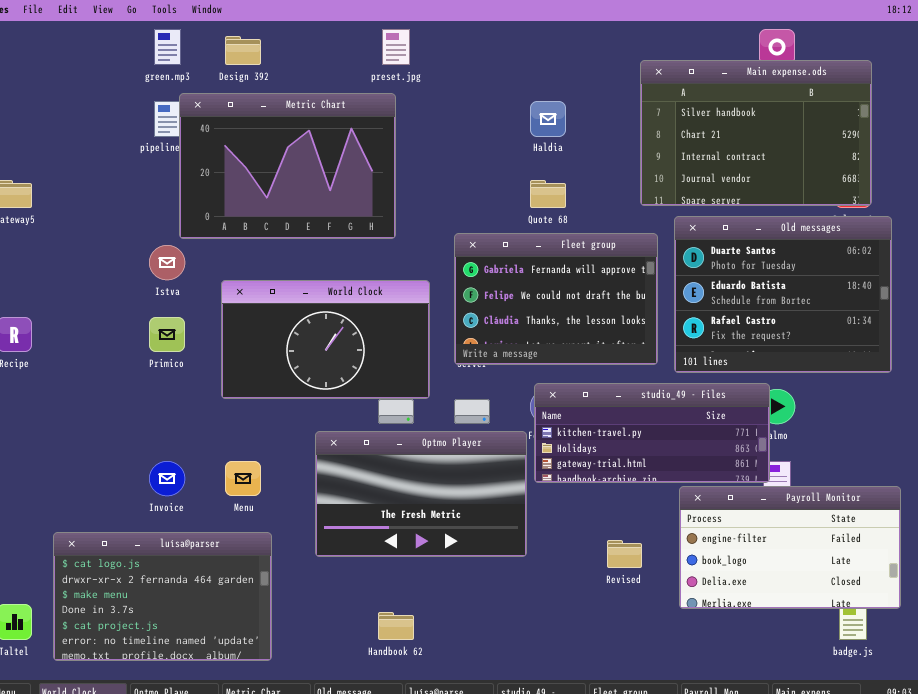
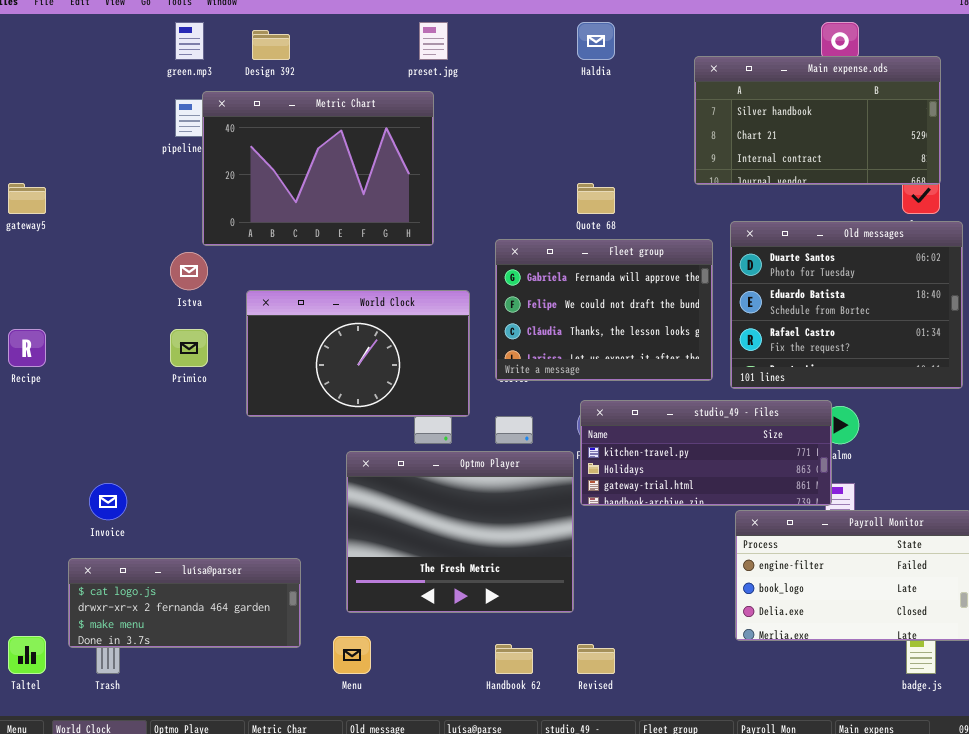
Main expense.ods: [640,60,872,206] -> [694,56,941,185], resized
Haldia: [530,101,566,137] -> [577,22,615,60], moved
Optmo Player: [315,431,527,557] -> [346,451,574,613], resized
Invoice: [149,461,185,496] -> [89,483,127,520], moved
Menu: [225,461,261,496] -> [333,636,371,674], moved
luísa@parser: [53,532,272,661] -> [68,558,301,648], resized
Revised: [607,540,642,568] -> [577,644,615,674], moved
Handbook 62: [378,612,414,640] -> [495,644,533,674], moved

